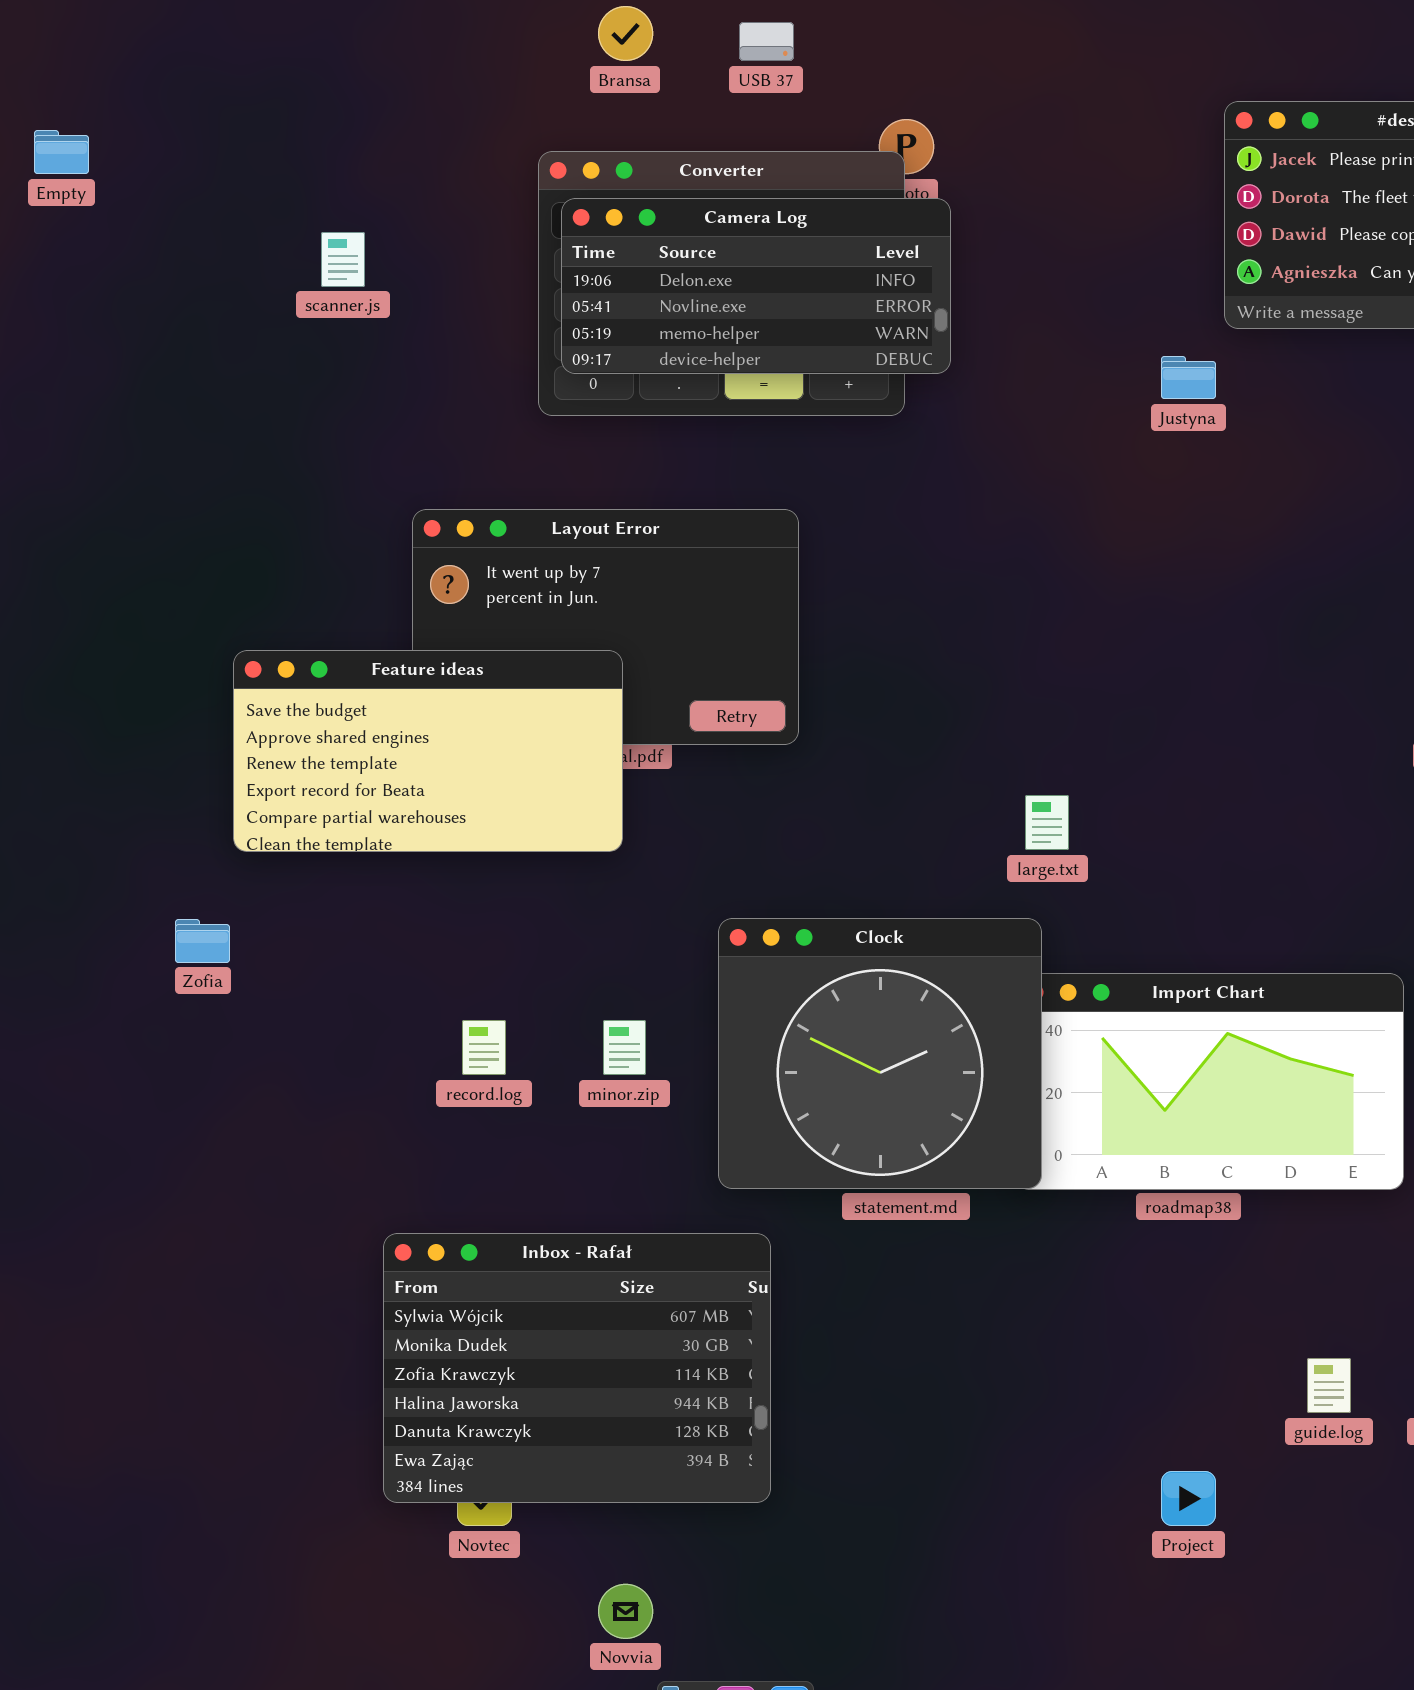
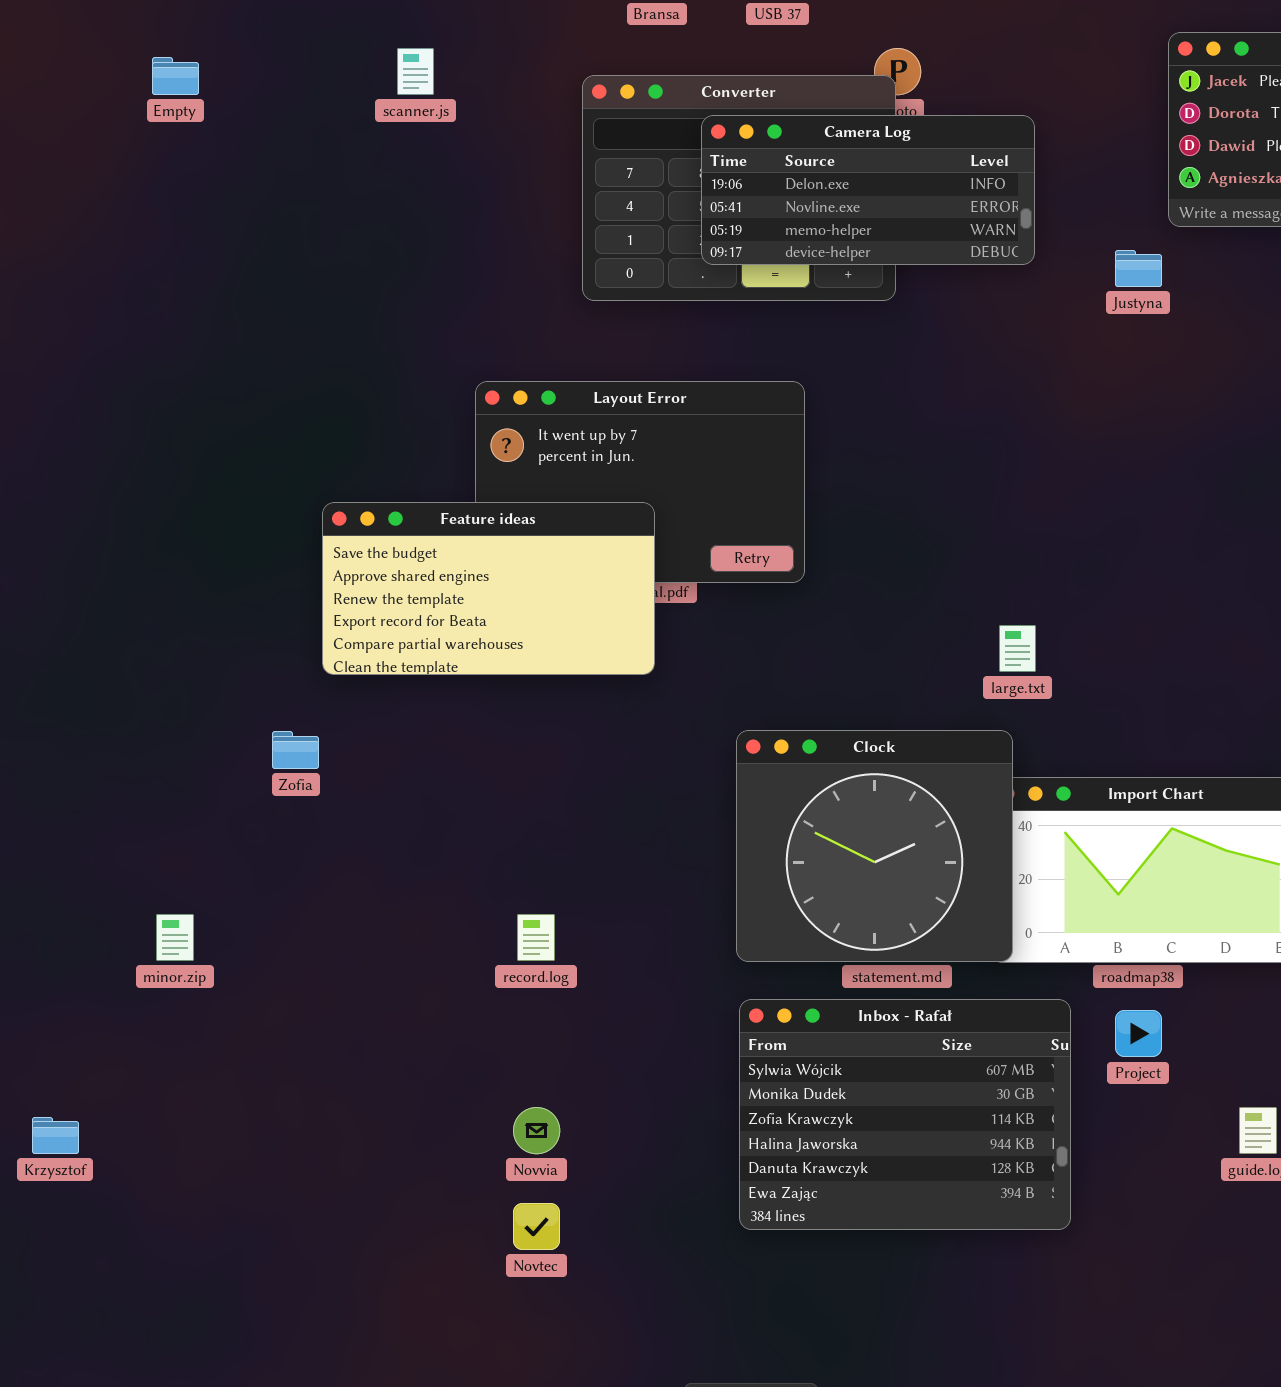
Camera Log: [561,198,951,374] -> [701,115,1035,265], moved
scanner.js: [321,232,365,287] -> [397,48,434,95], moved
record.log: [462,1020,506,1075] -> [517,914,555,961], moved
minor.zip: [603,1020,646,1075] -> [156,914,194,961], moved
Inbox - Rafał: [383,1233,771,1503] -> [739,999,1071,1230], moved
Project: [1161,1471,1216,1526] -> [1115,1010,1162,1057], moved
Novvia: [598,1584,653,1639] -> [513,1107,560,1154], moved

